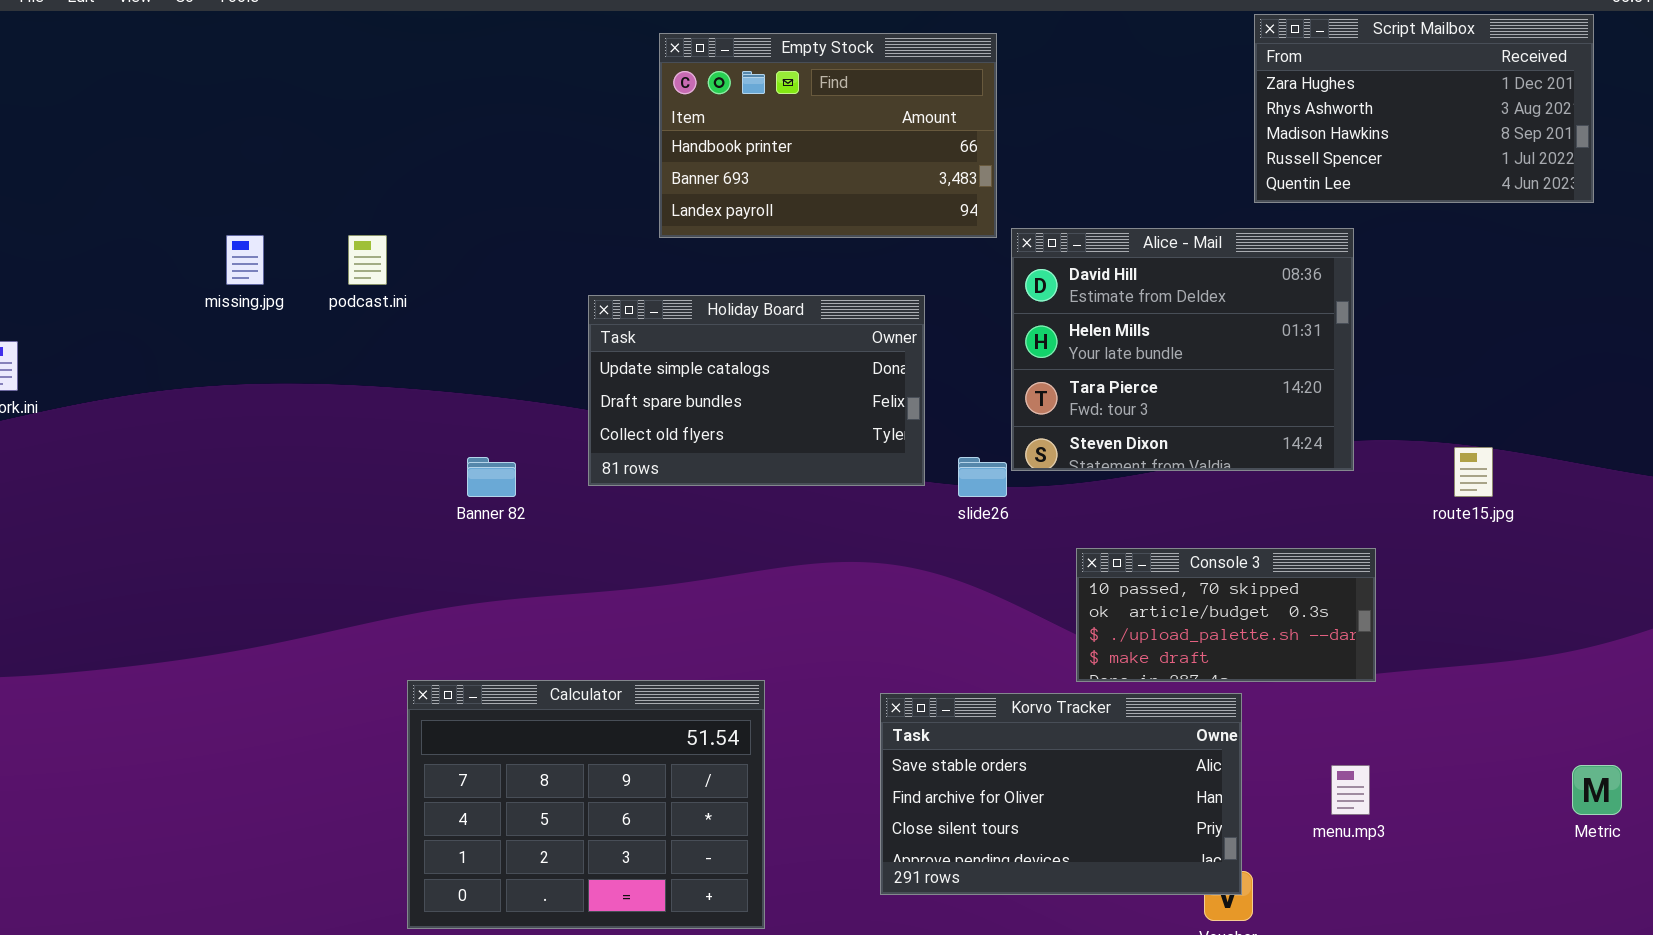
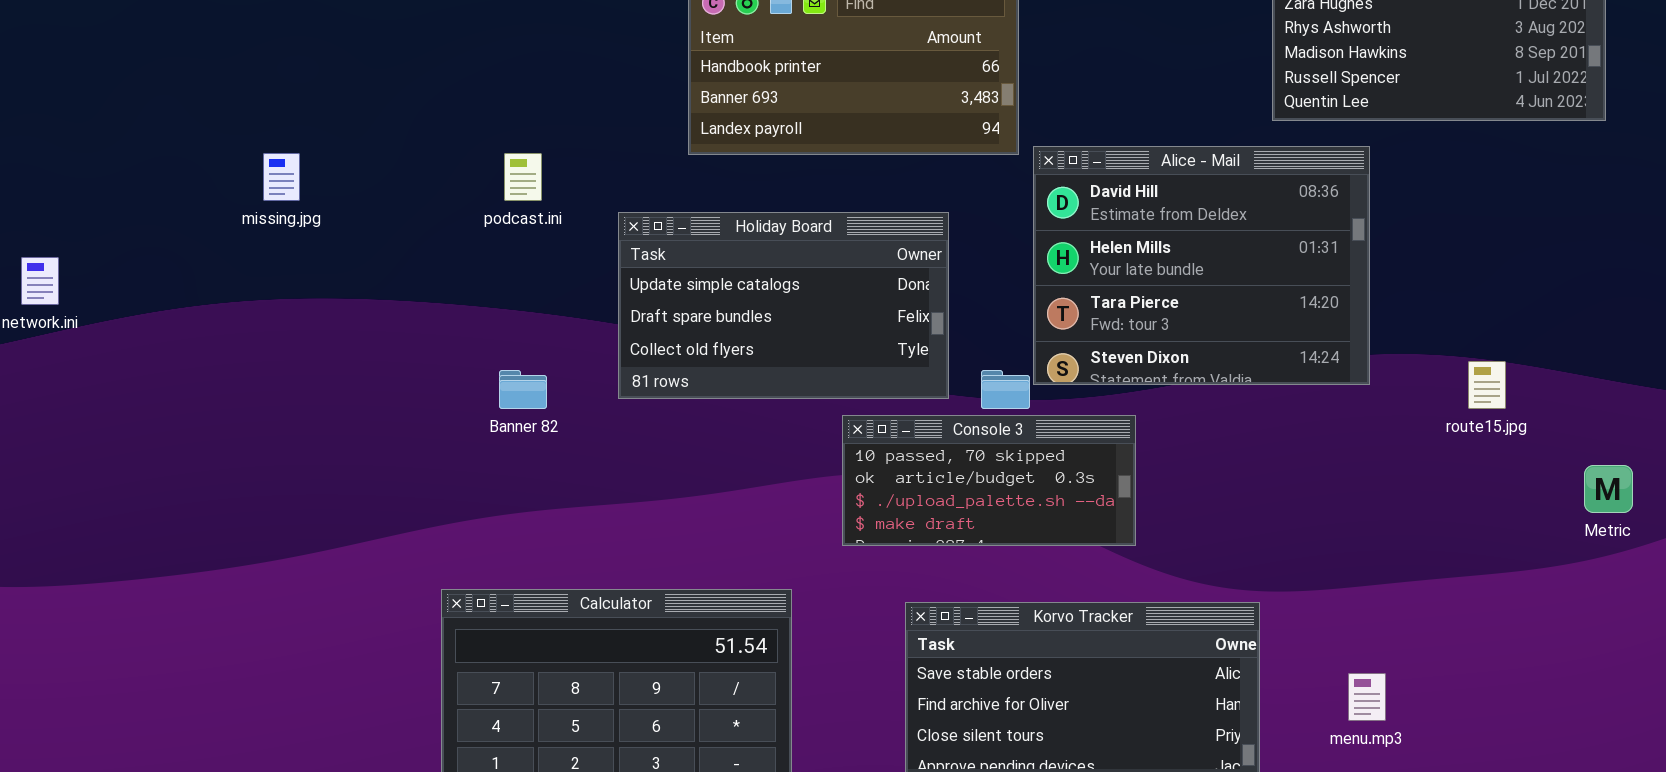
podcast.ini: [348,235,387,285] -> [504,153,542,201], moved
Console 3: [1076,548,1376,682] -> [842,415,1136,546], moved
Metric: [1572,765,1622,815] -> [1584,465,1633,513], moved

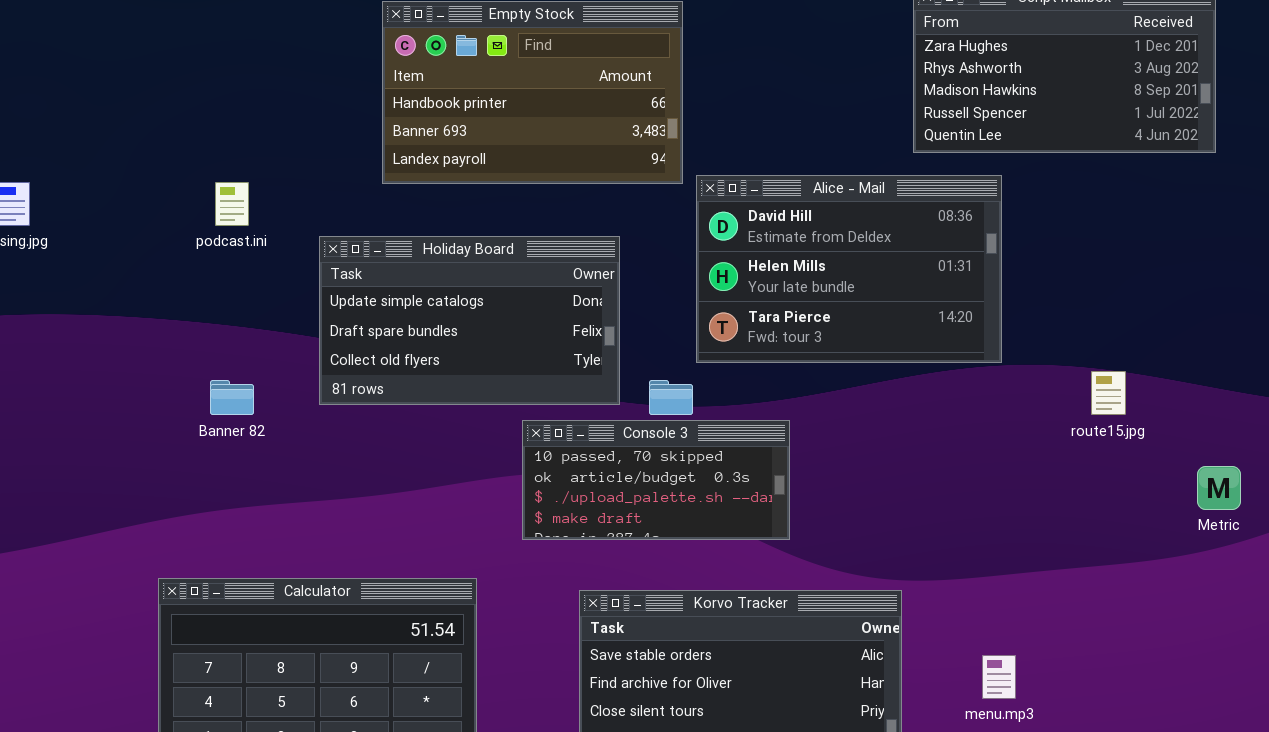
Alice - Mail: [1033,146,1370,385] -> [696,175,1002,363], resized

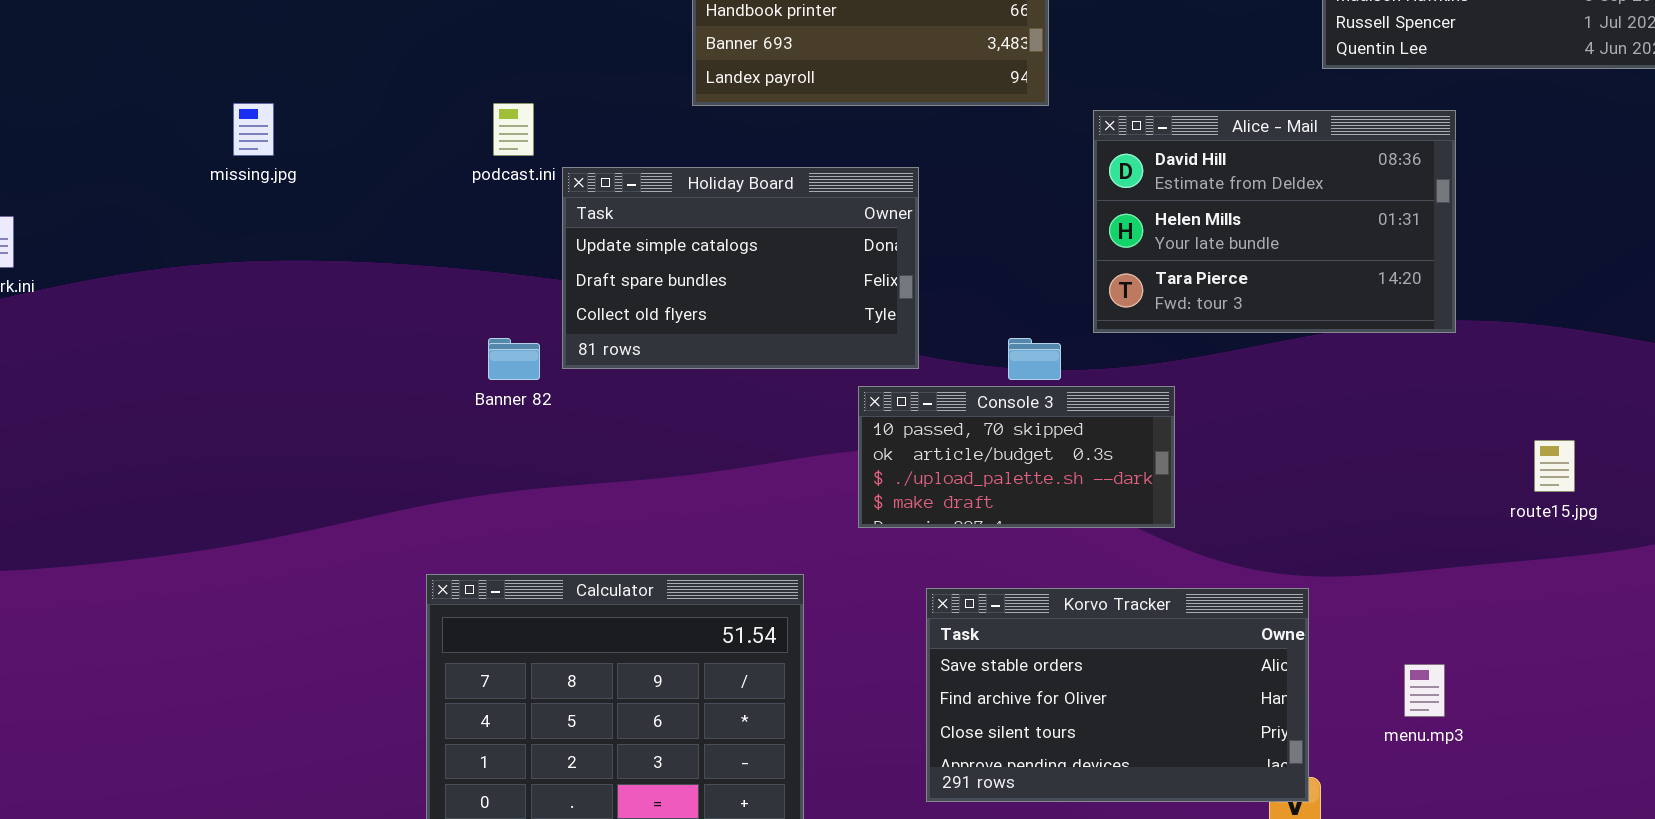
Alice - Mail: [696,175,1002,363] -> [1093,110,1456,333], moved
Holiday Board: [319,236,620,405] -> [562,167,919,369], moved
route15.jpg: [1091,371,1126,415] -> [1534,440,1575,492], moved

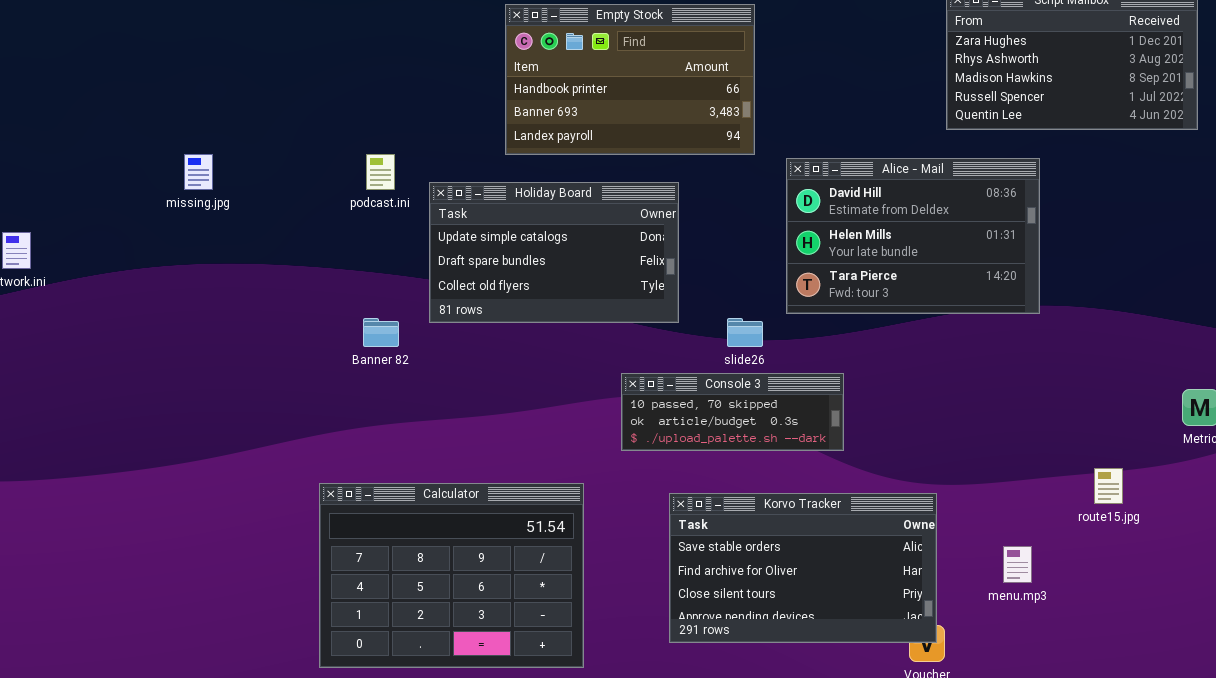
Holiday Board: [562,167,919,369] -> [429,182,679,323], moved
Console 3: [858,386,1175,528] -> [621,373,844,451], resized
route15.jpg: [1534,440,1575,492] -> [1094,468,1123,504], moved

